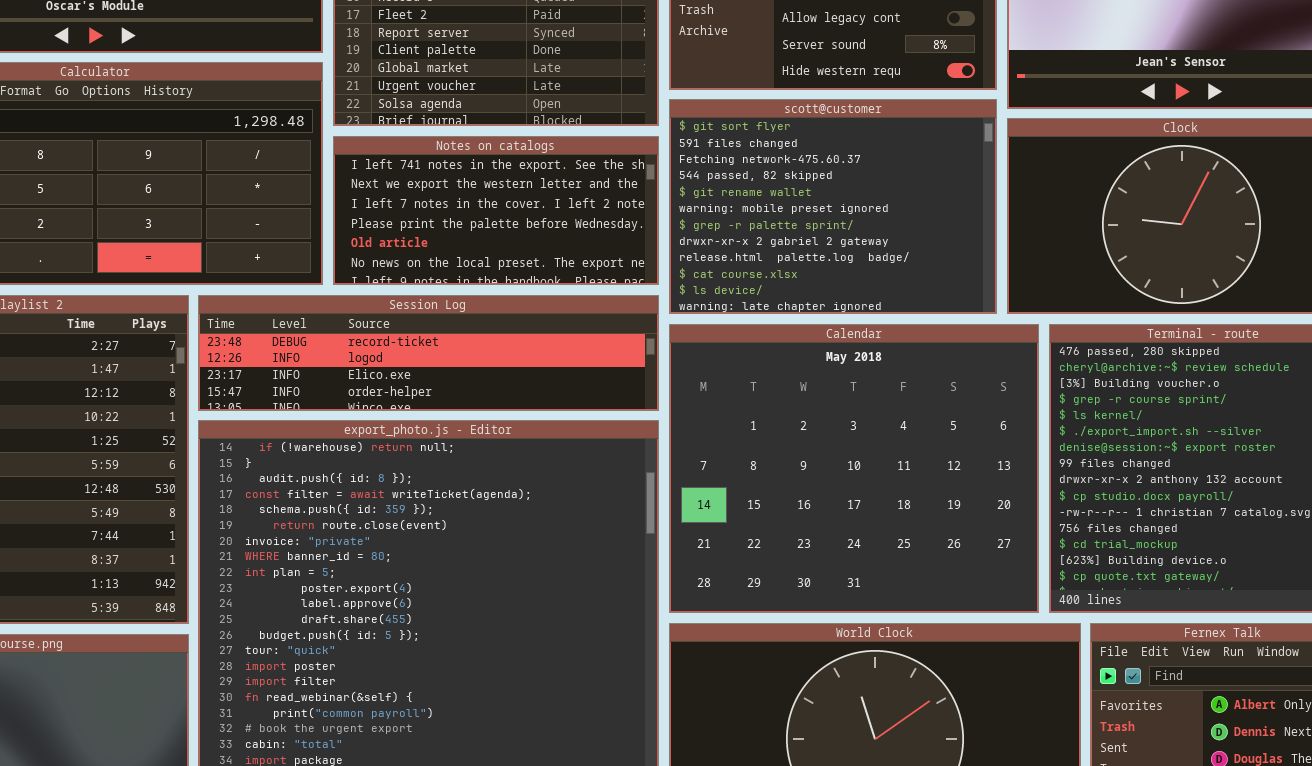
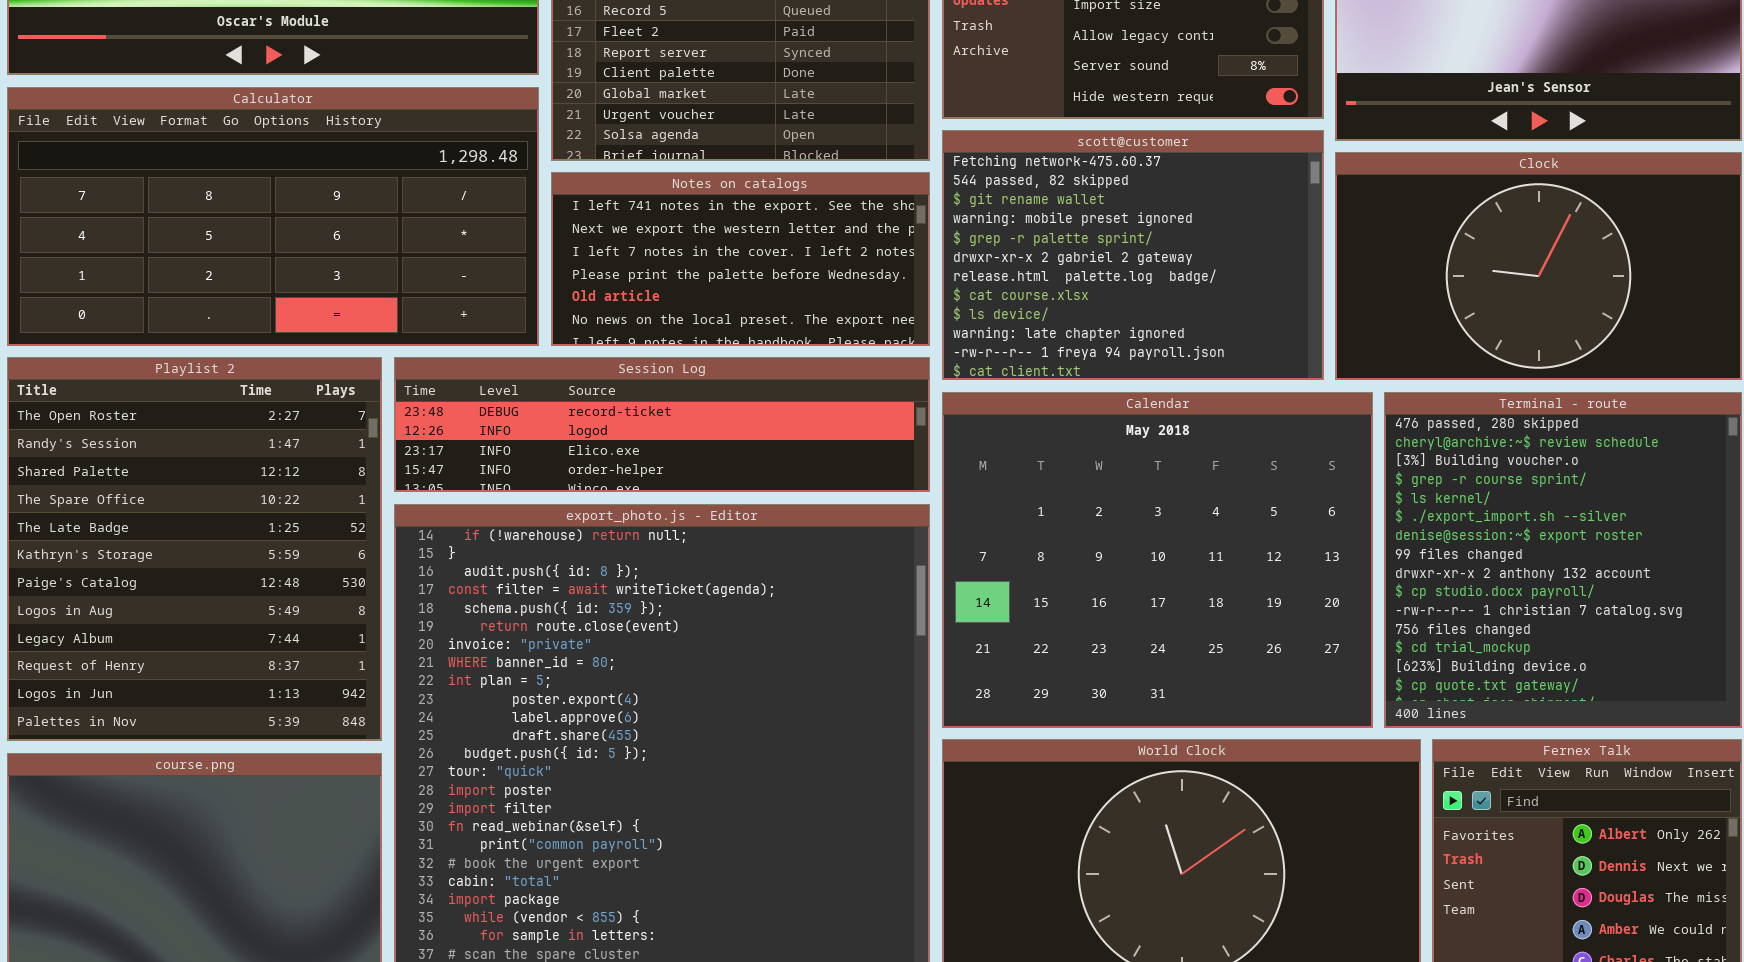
scott@customer: [669,99,997,314] -> [942,130,1324,380], scrolled down 2 rows

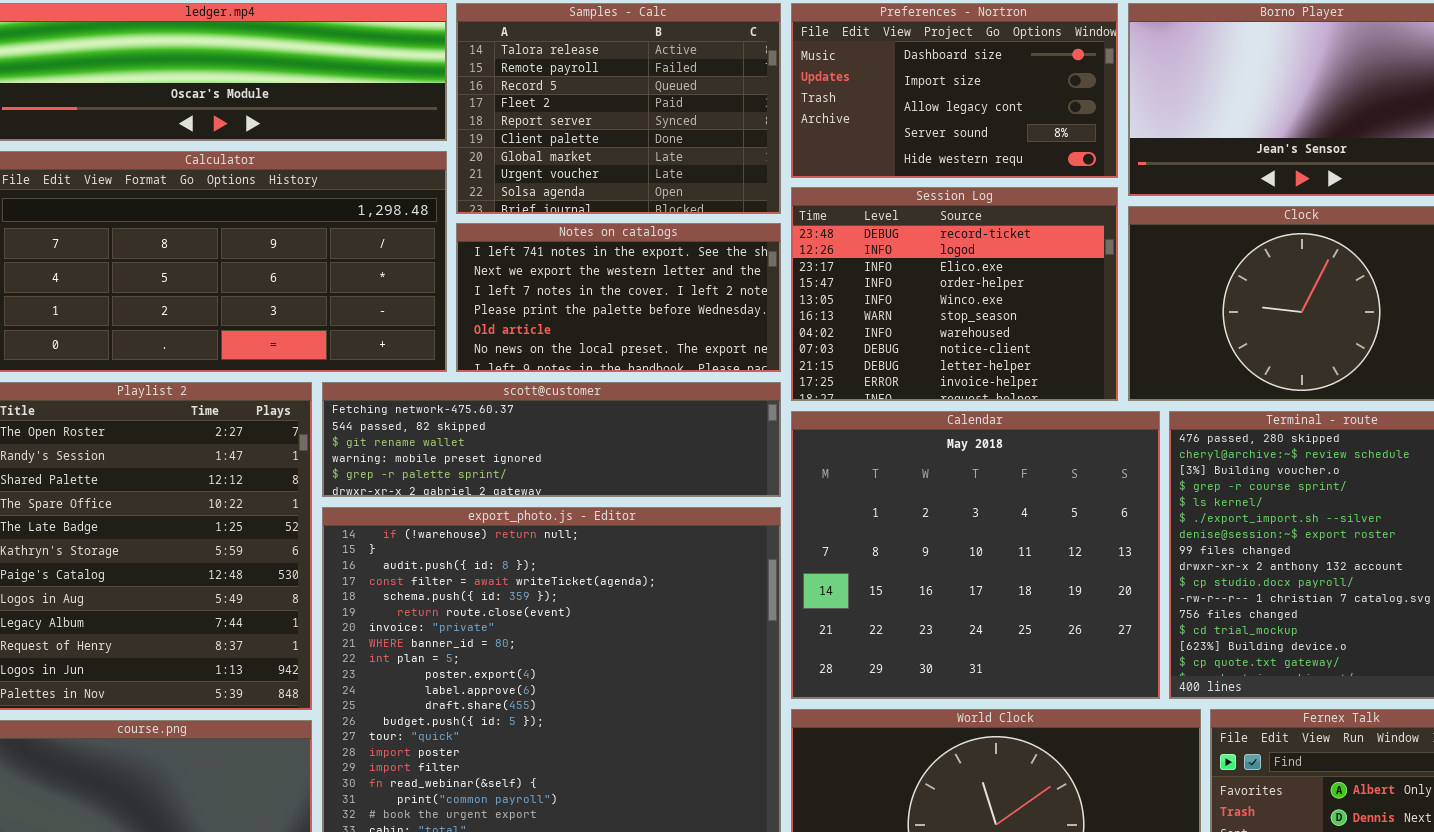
scott@customer: [942,130,1324,380] -> [322,382,781,497], moved, resized
Session Log: [394,357,930,492] -> [791,187,1118,401], moved, resized

